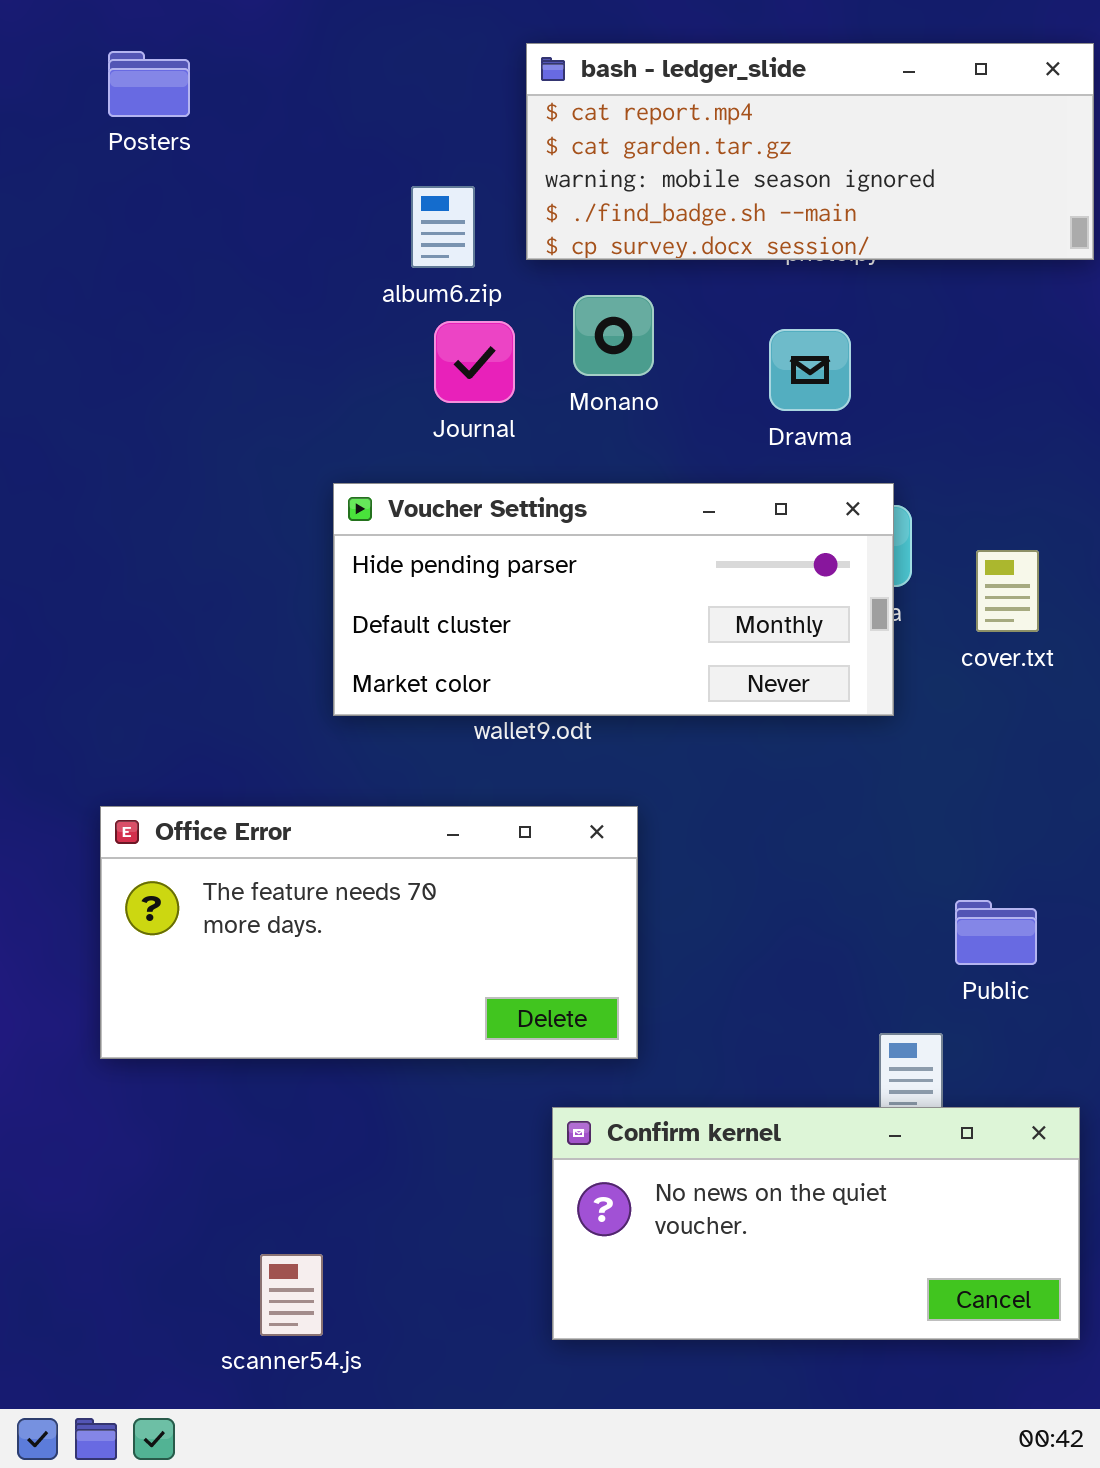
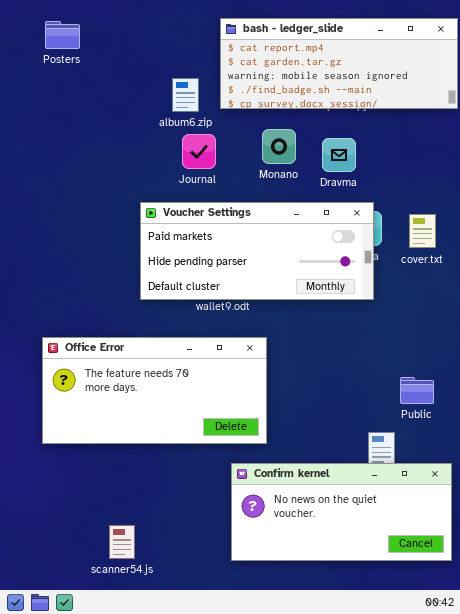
Monano: [573,295,654,376] -> [262,129,296,164], moved
Voucher Settings: [333,483,894,716] -> [140,202,374,300], scrolled up 1 row
cover.txt: [976,550,1039,632] -> [409,214,436,248], moved

